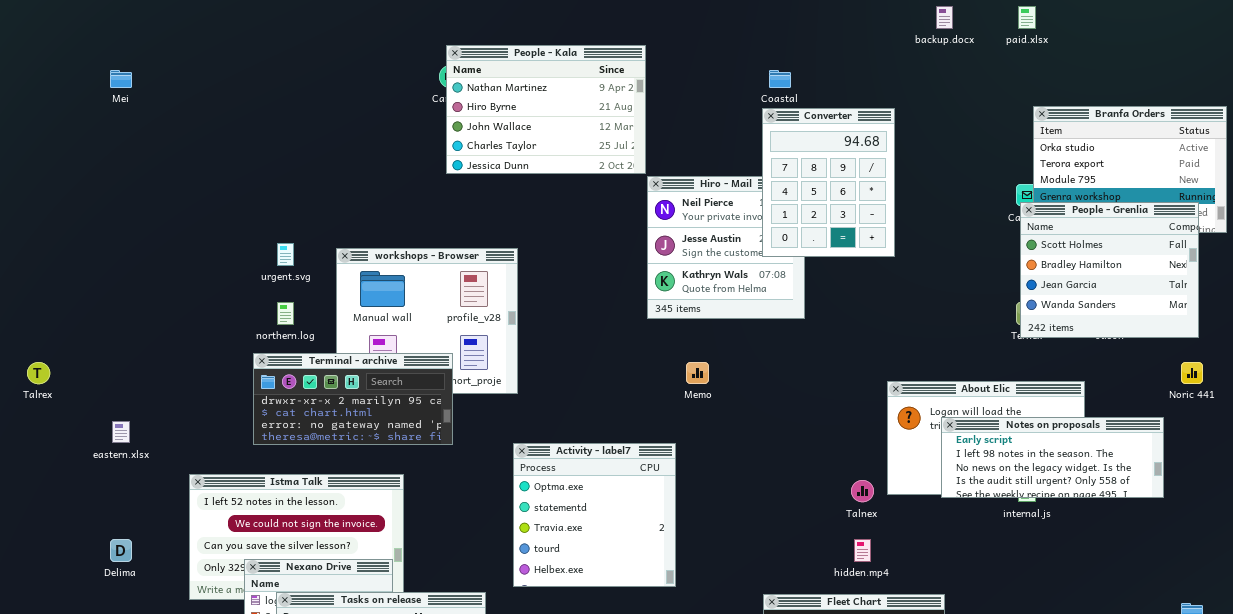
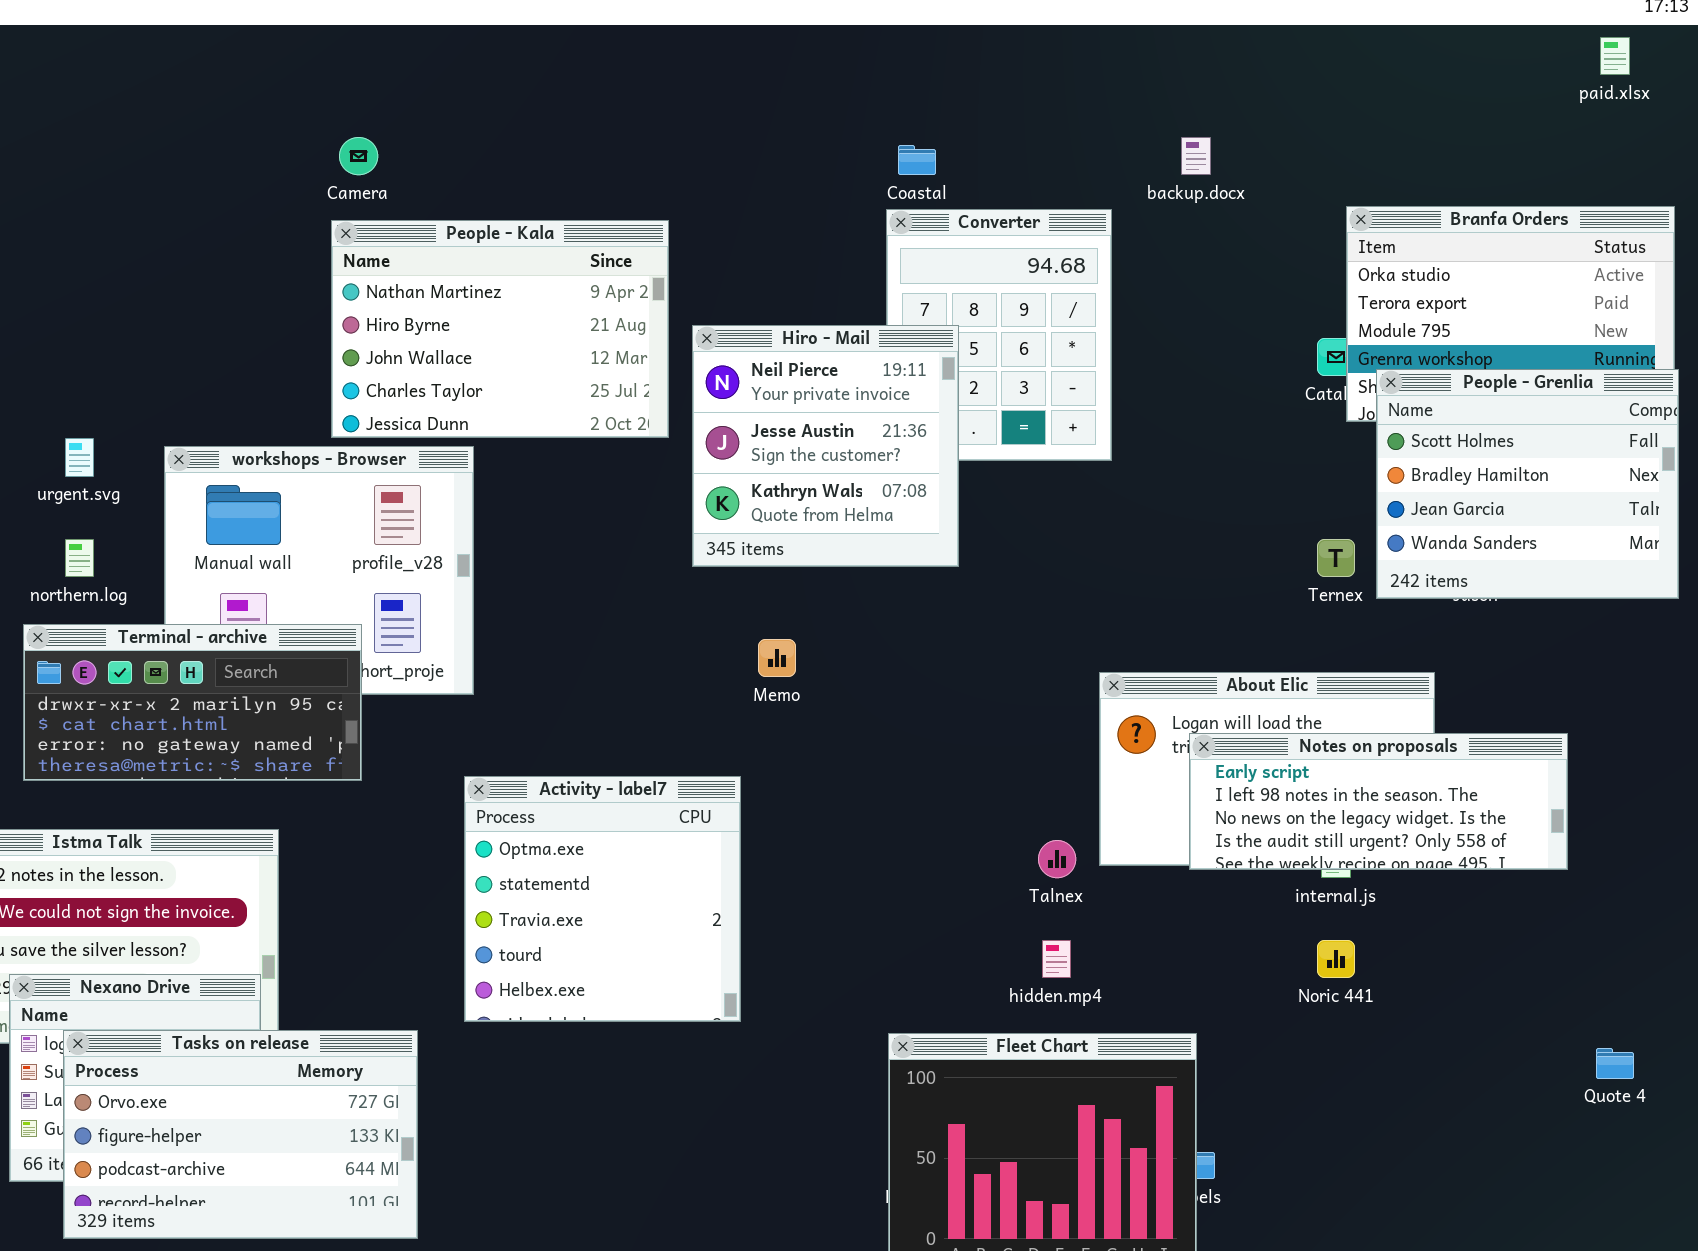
backup.docx: [936,6,953,29] -> [1181,137,1211,175], moved
paid.xlsx: [1018,6,1036,29] -> [1600,37,1630,75], moved
People - Kala: [446,45,646,174] -> [331,220,669,438], moved
Hiro - Mail: [647,176,805,319] -> [692,325,959,567], raised
People - Grenlia: [1020,202,1199,338] -> [1376,369,1679,599], moved
Noric 441: [1181,362,1203,384] -> [1317,940,1355,978], moved

